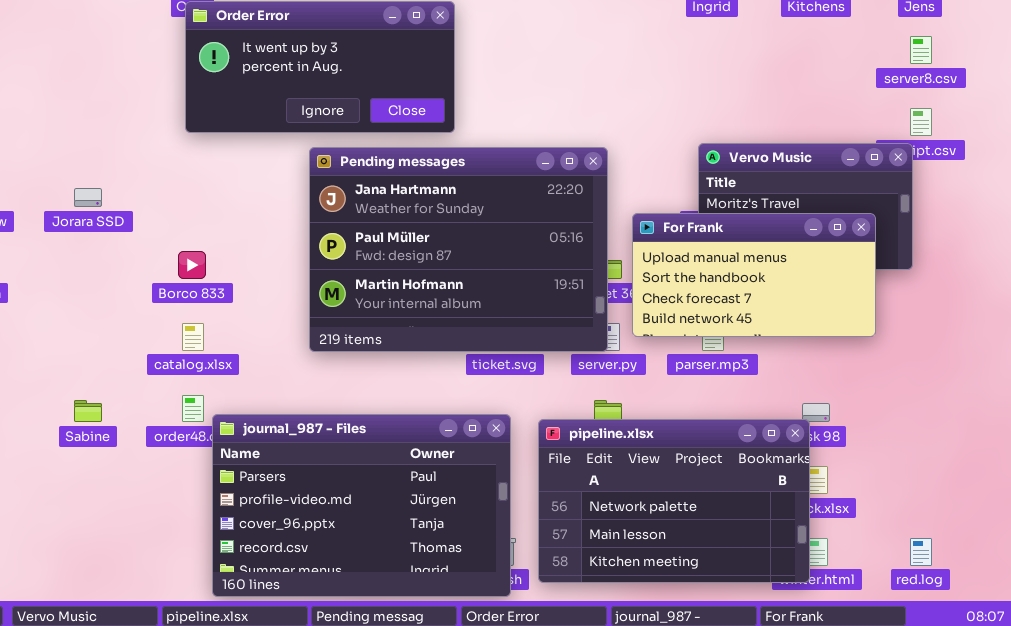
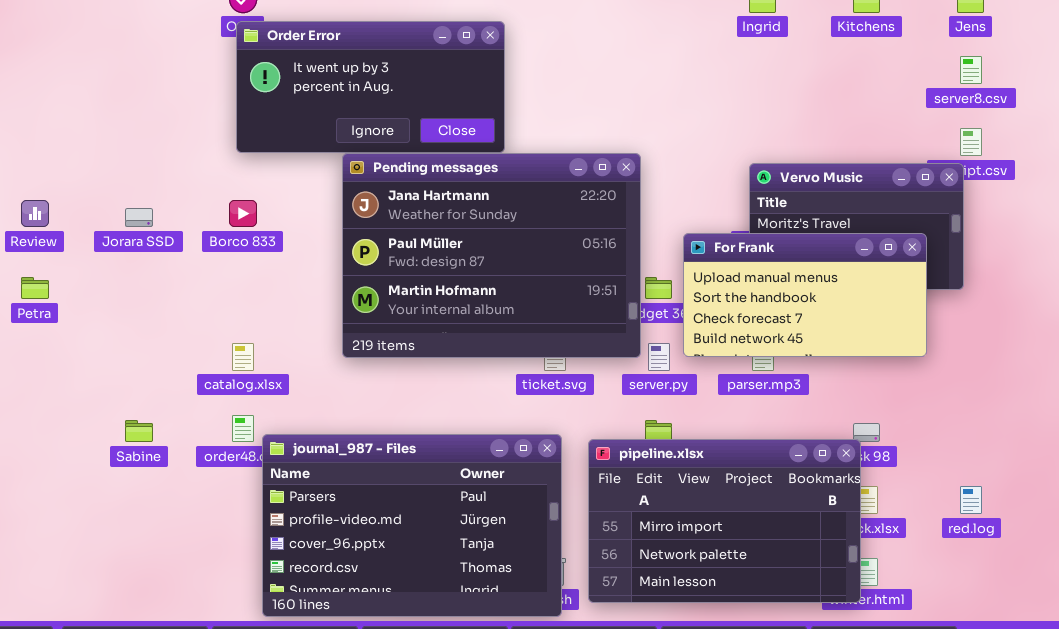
Pending messages: [309,147,608,352] -> [342,153,641,358], moved
Borco 833: [178,251,206,279] -> [229,200,257,227], moved
pipeline.xlsx: [538,419,810,583] -> [588,439,861,603], scrolled up 1 row
red.log: [910,538,932,566] -> [960,486,982,514], moved

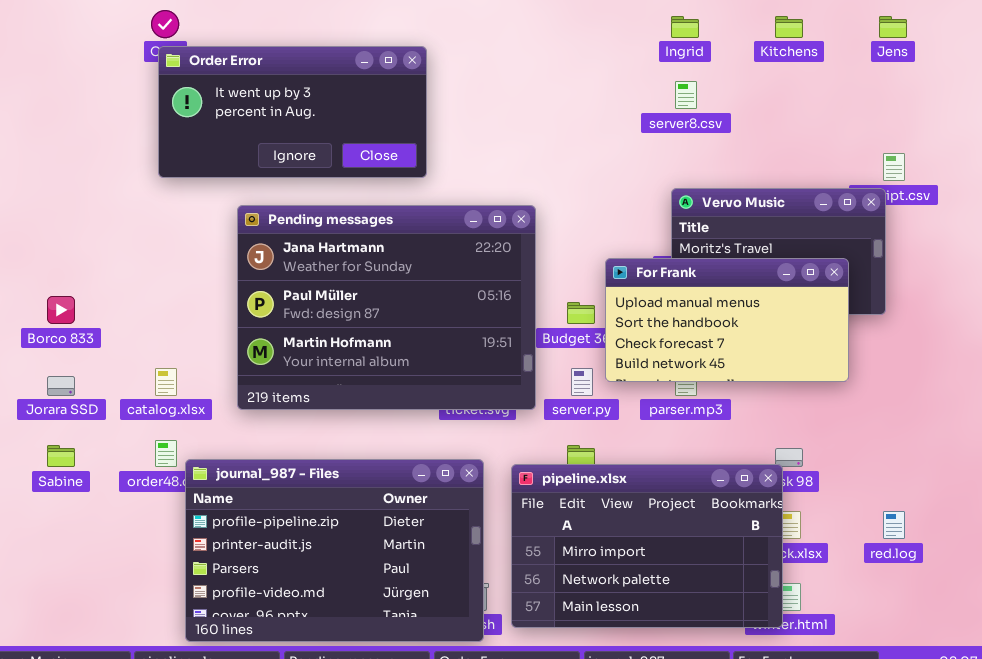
server8.csv: [960,56,982,84] -> [675,81,697,109], moved
Pending messages: [342,153,641,358] -> [237,205,536,410], moved
Borco 833: [229,200,257,227] -> [47,296,75,324], moved
Jorara SSD: [125,208,153,227] -> [47,376,75,396], moved
journal_987 - Files: [262,434,562,617] -> [185,459,484,642], scrolled up 2 rows

